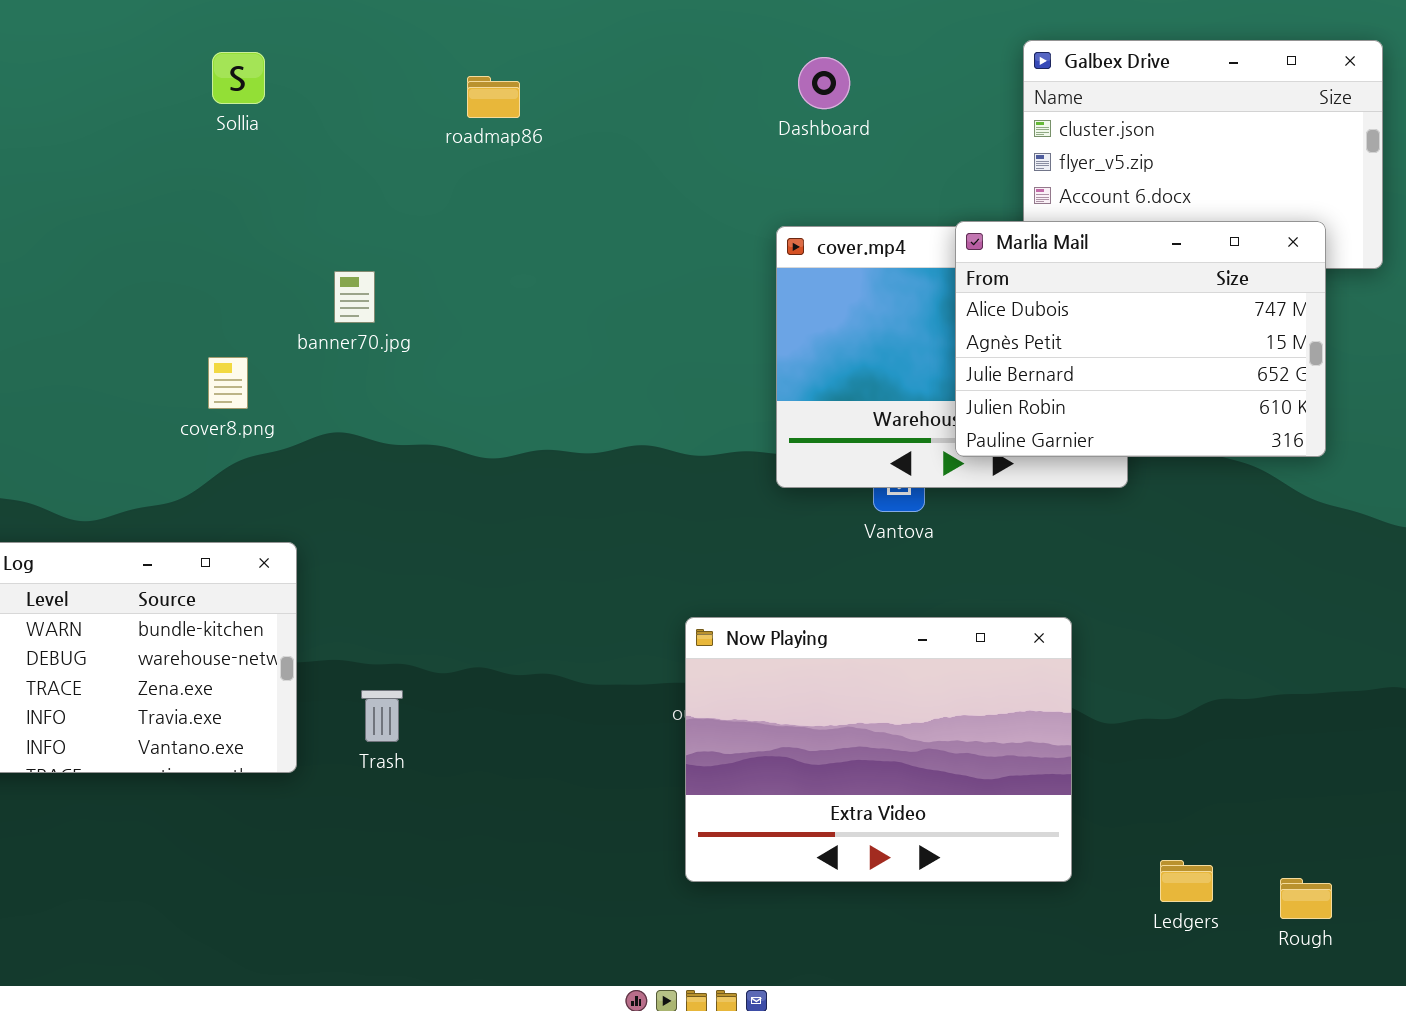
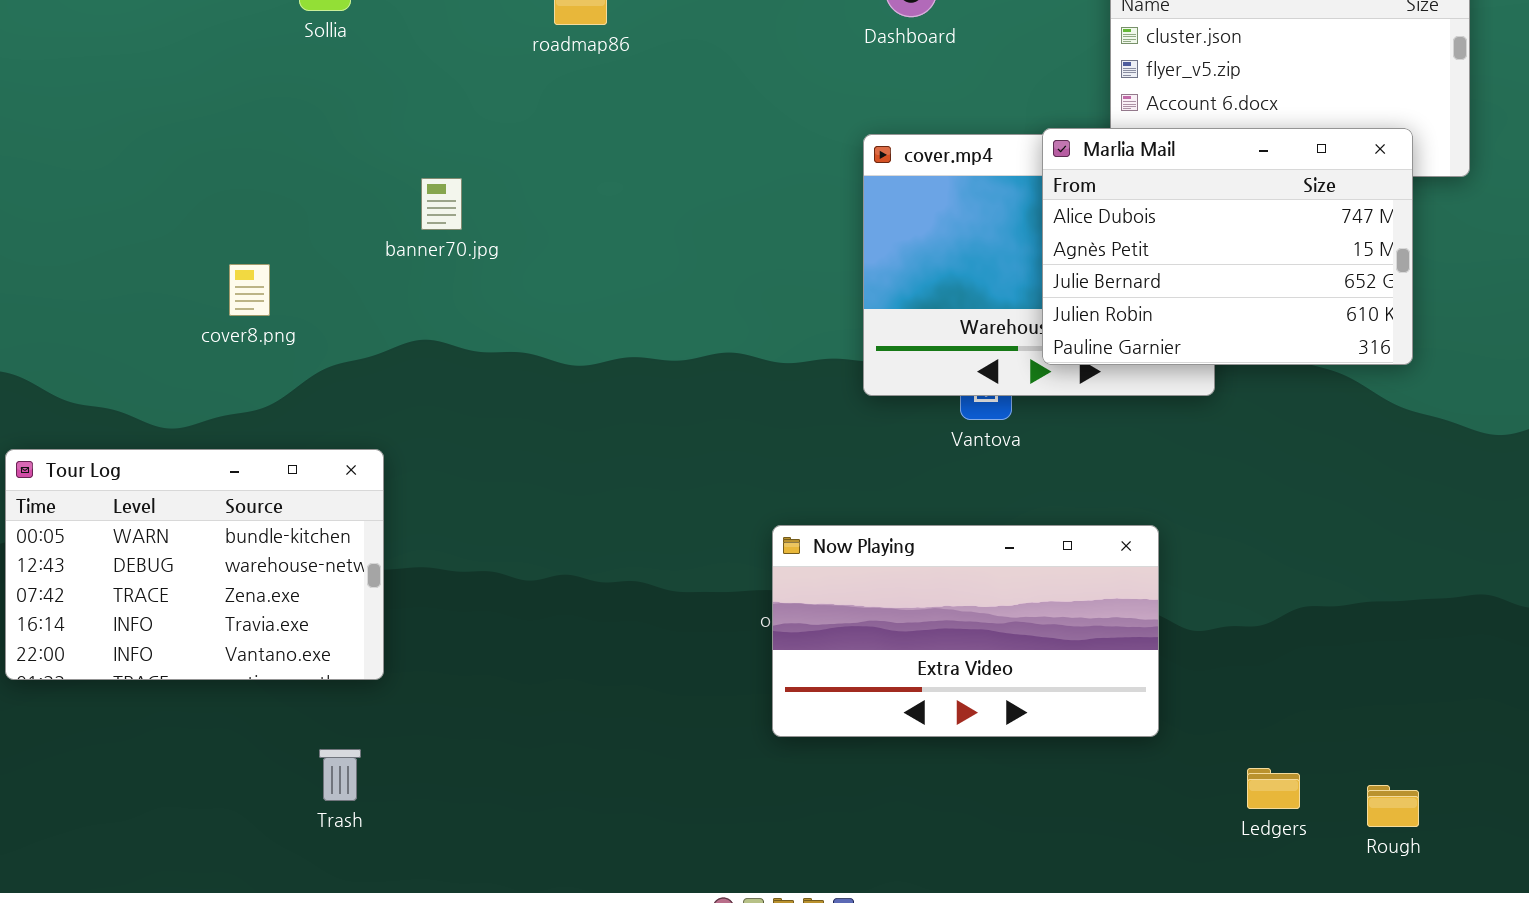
cover8.png: [208,357,248,409] -> [229,264,270,316], moved
Now Playing: [685,617,1072,882] -> [772,525,1159,737], resized
Trash: [361,690,403,742] -> [319,749,361,801], moved

